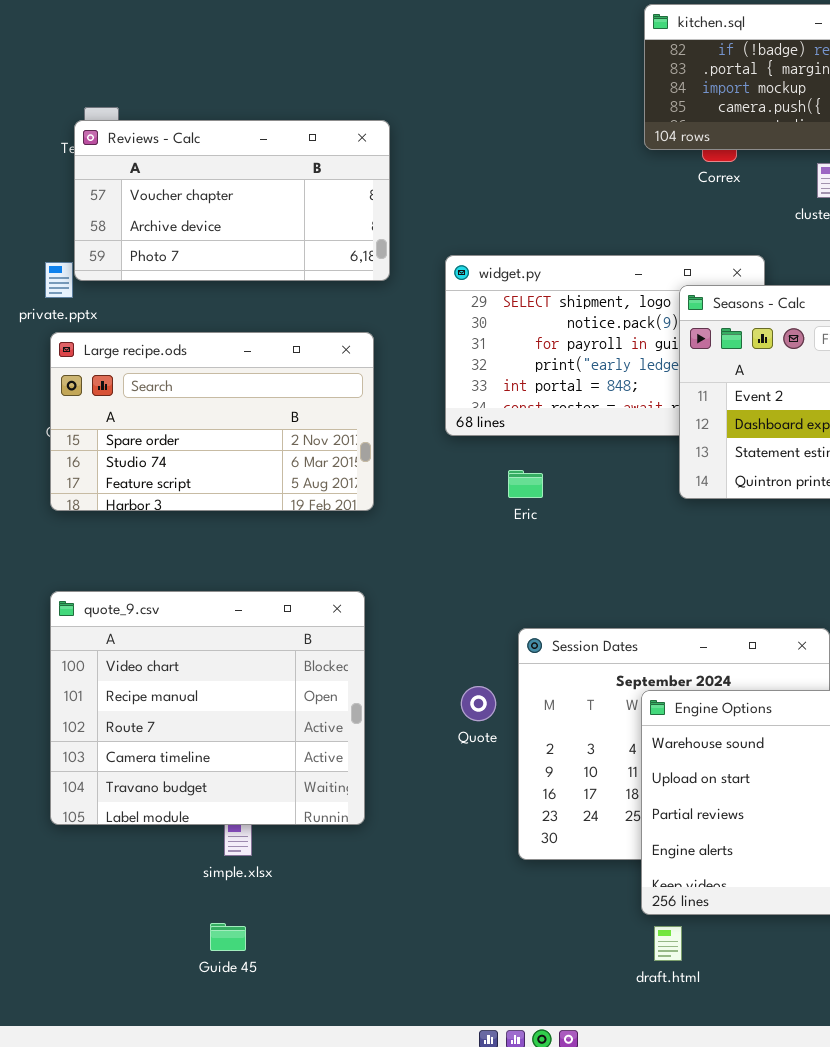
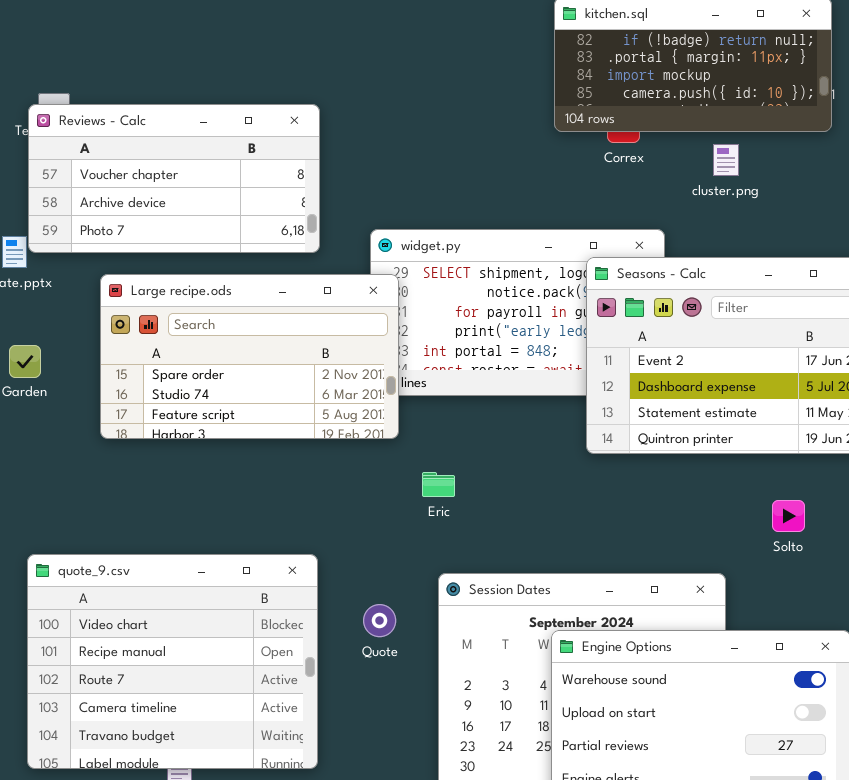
Large recipe.ods: [50,332,374,511] -> [100,274,399,439], moved
Eric: [508,470,543,498] -> [422,472,455,497], moved
quote_9.csv: [50,591,365,825] -> [27,554,318,769], moved
Quote: [461,686,496,721] -> [363,604,396,637], moved

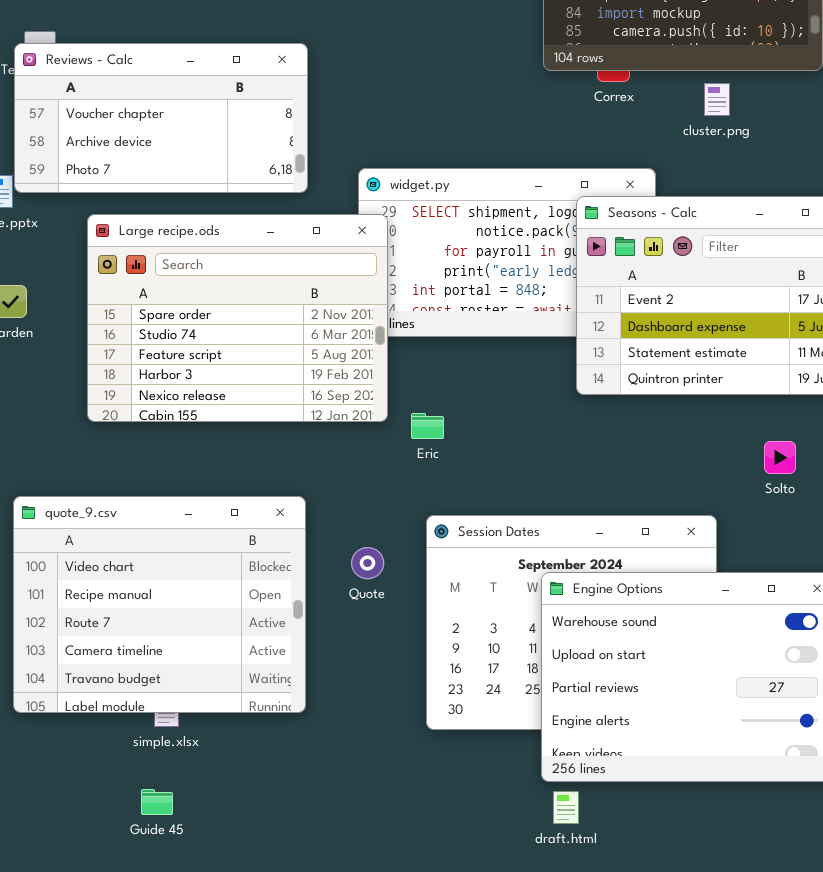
Large recipe.ods: [100,274,399,439] -> [87,214,388,422], resized

